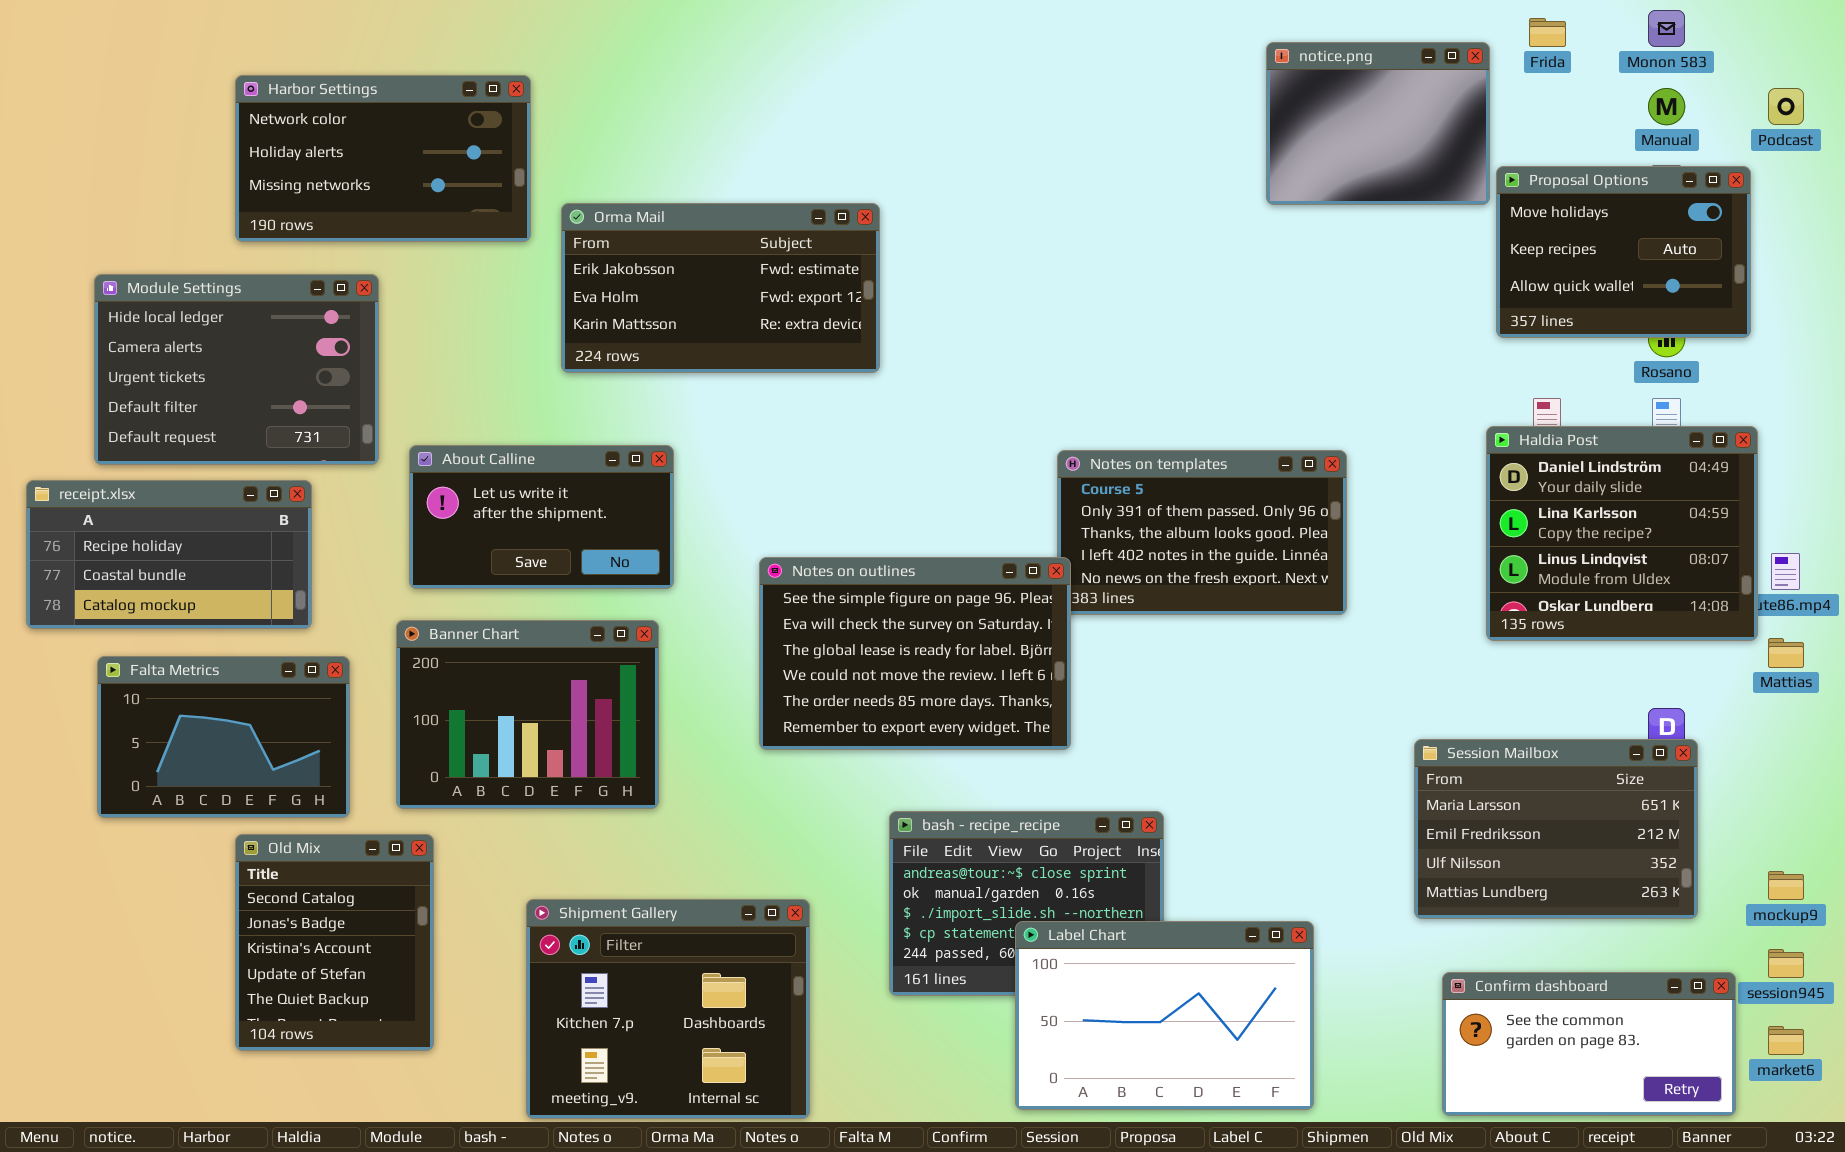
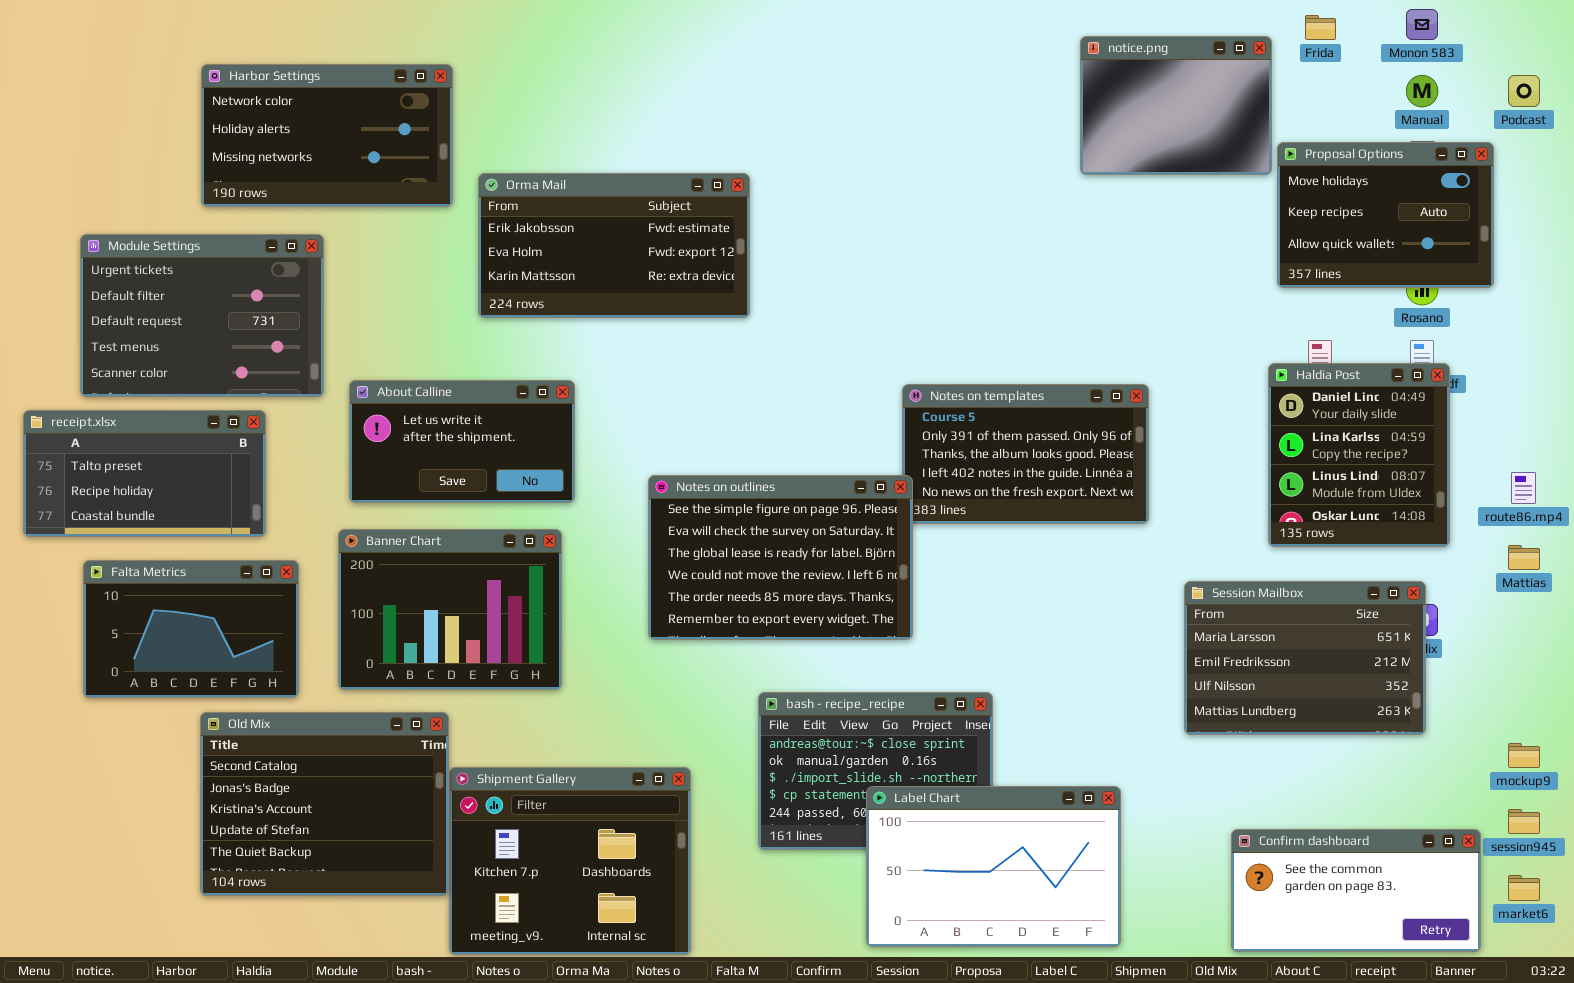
Module Settings: [94,274,379,465] -> [80,234,324,397], scrolled down 2 rows
Haldia Post: [1486,426,1758,641] -> [1268,363,1450,547], resized
receipt.xlsx: [26,480,312,629] -> [23,410,266,537], scrolled up 1 row
Session Mailbox: [1414,739,1698,919] -> [1184,581,1426,735], moved
Old Mix: [235,834,434,1051] -> [200,712,449,896], resized

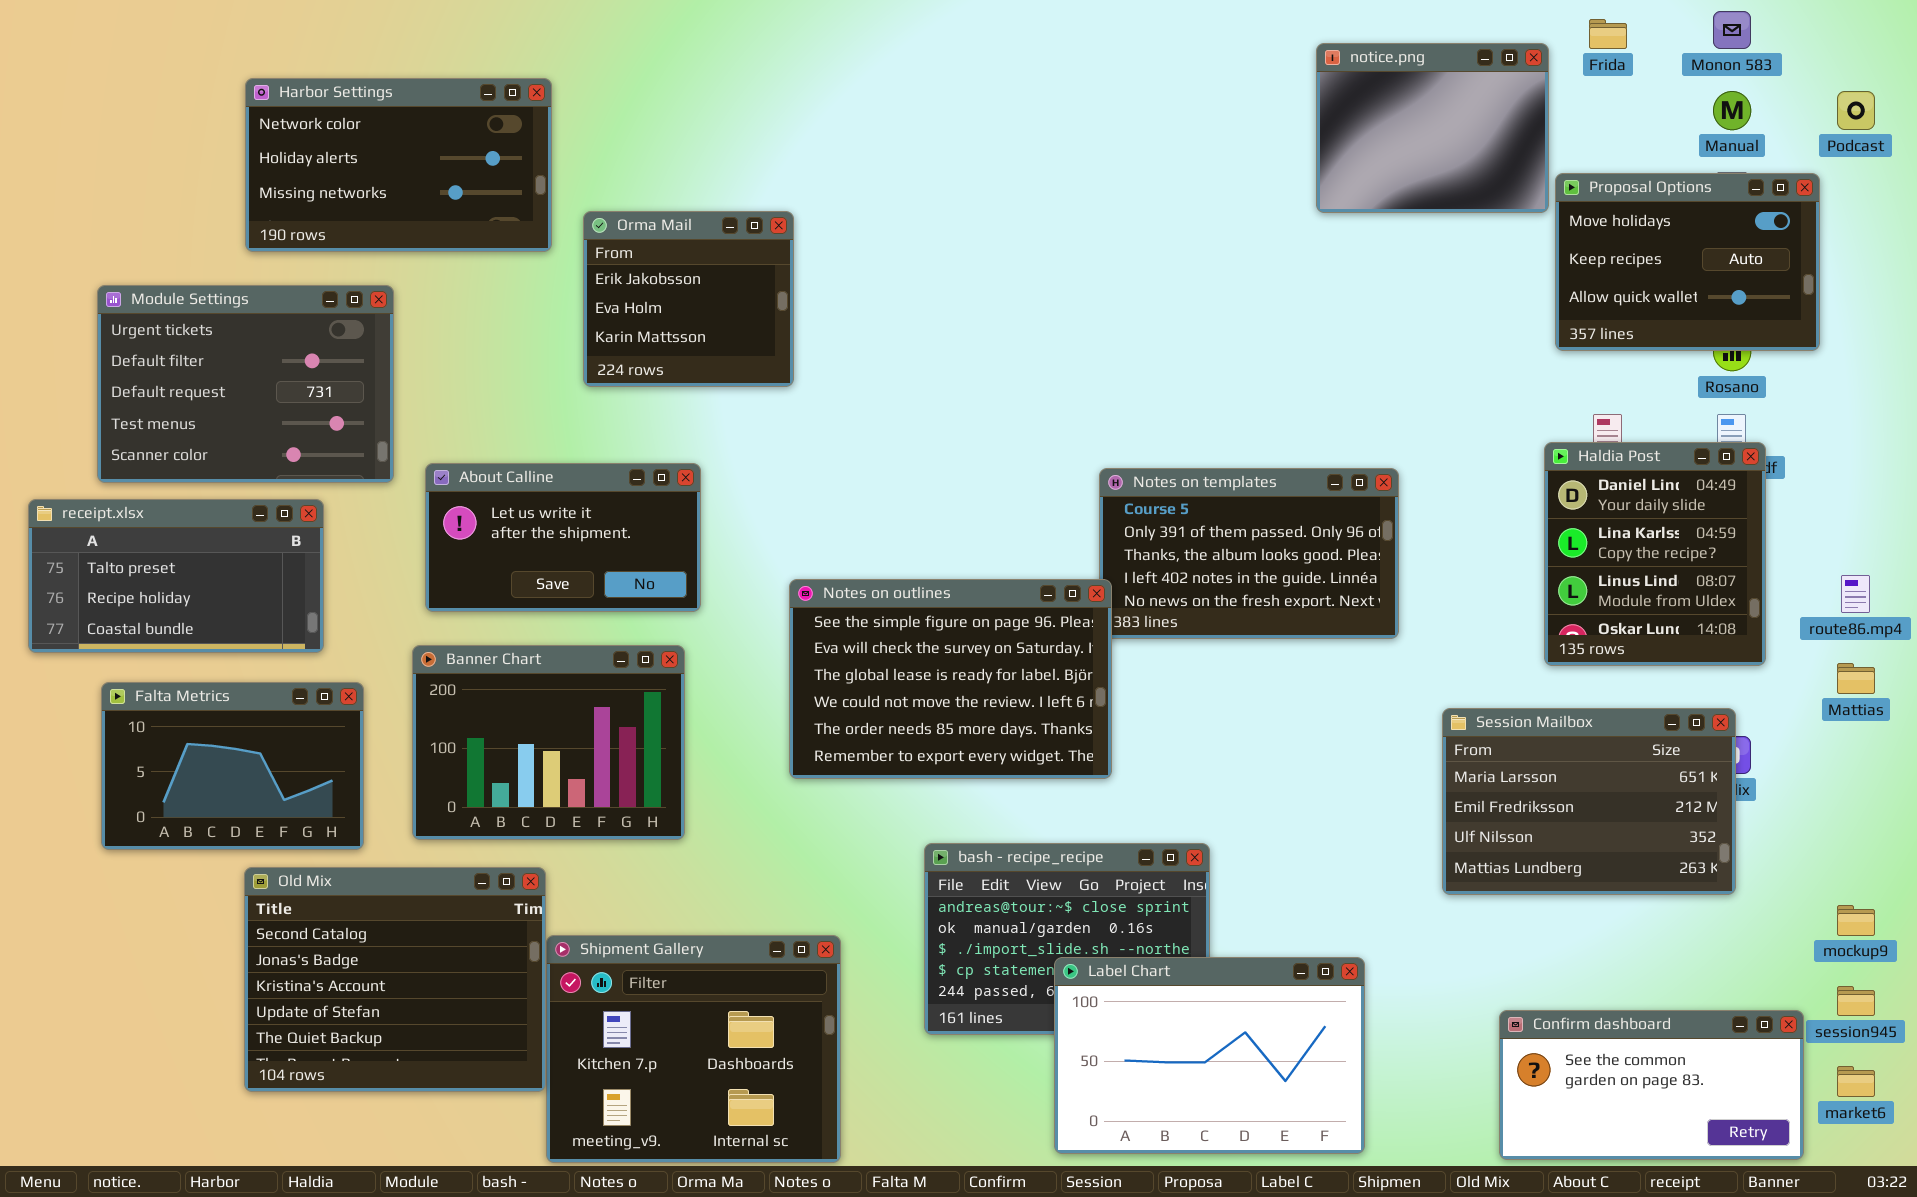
Orma Mail: [478,173,750,318] -> [583,211,794,387], resized

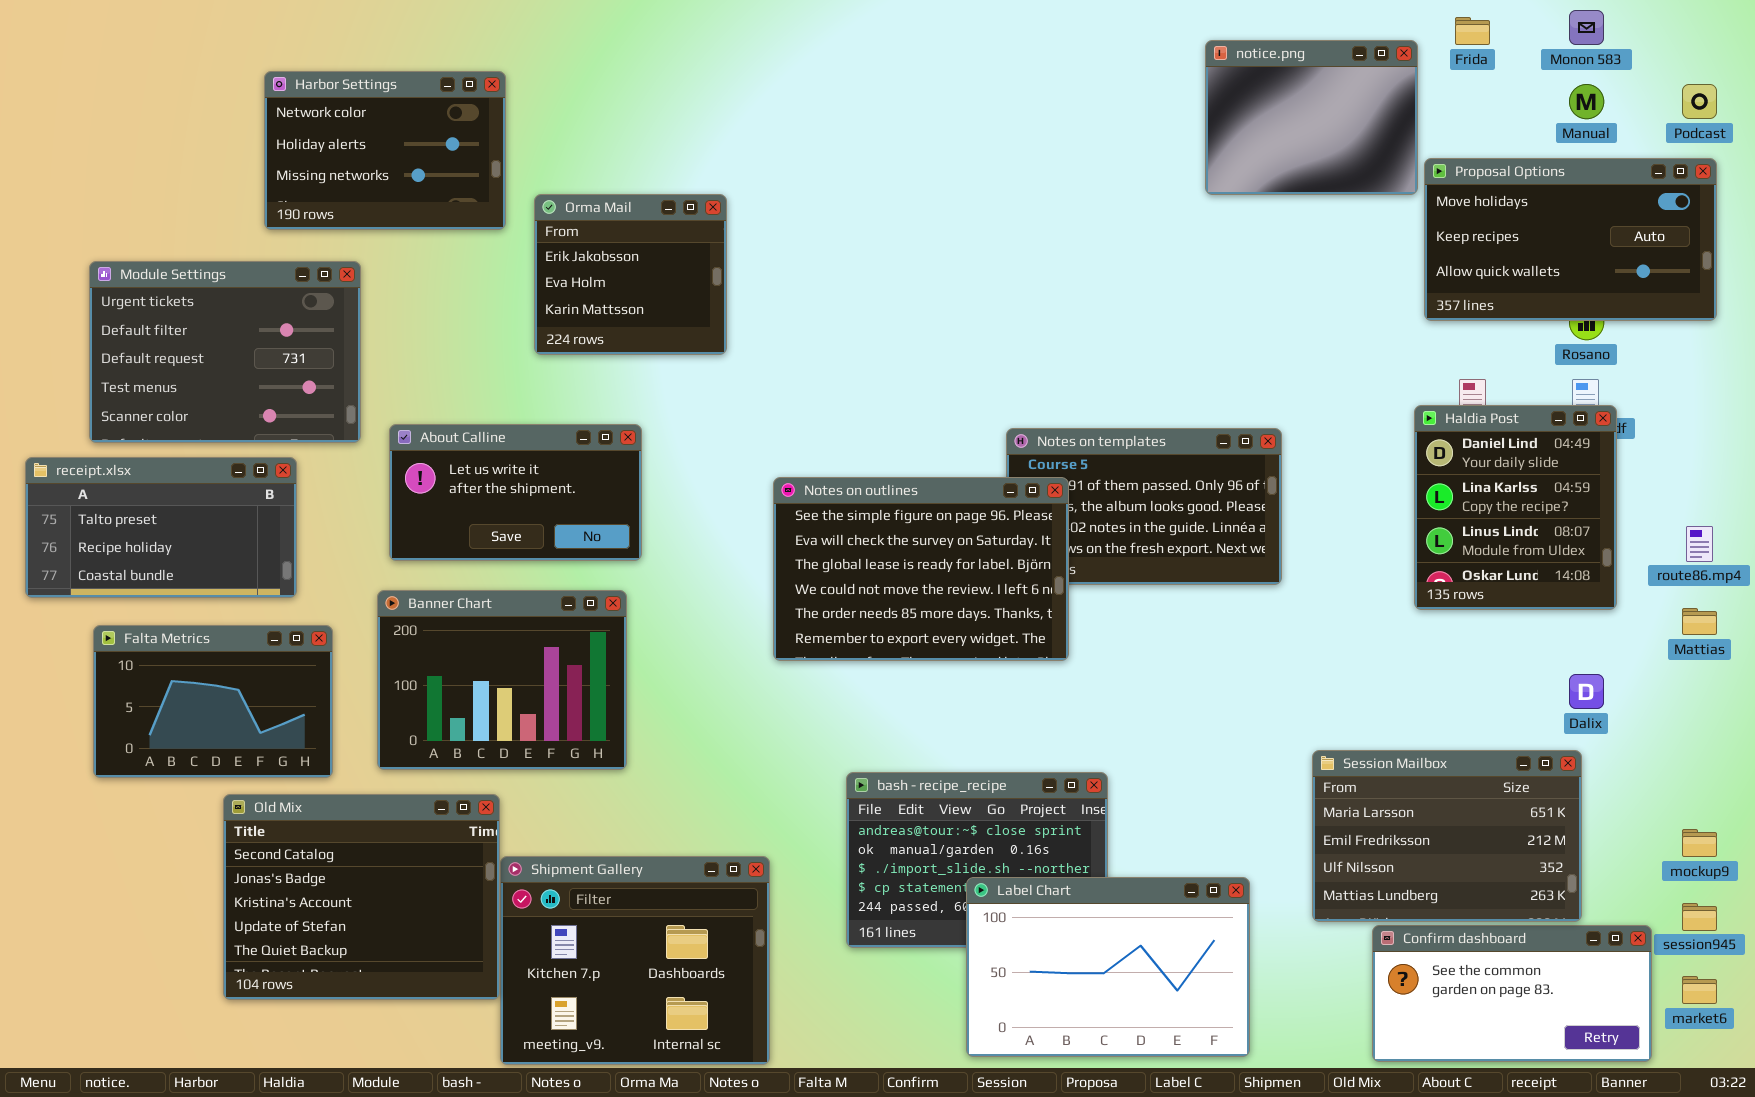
Harbor Settings: [245,78,552,252] -> [264,71,506,230], resized
Proposal Options: [1555,173,1820,351] -> [1424,158,1717,321], resized
Notes on outlines: [789,579,1112,779] -> [773,477,1069,661], moved
Session Mailbox: [1442,708,1736,895] -> [1312,750,1582,922], moved

